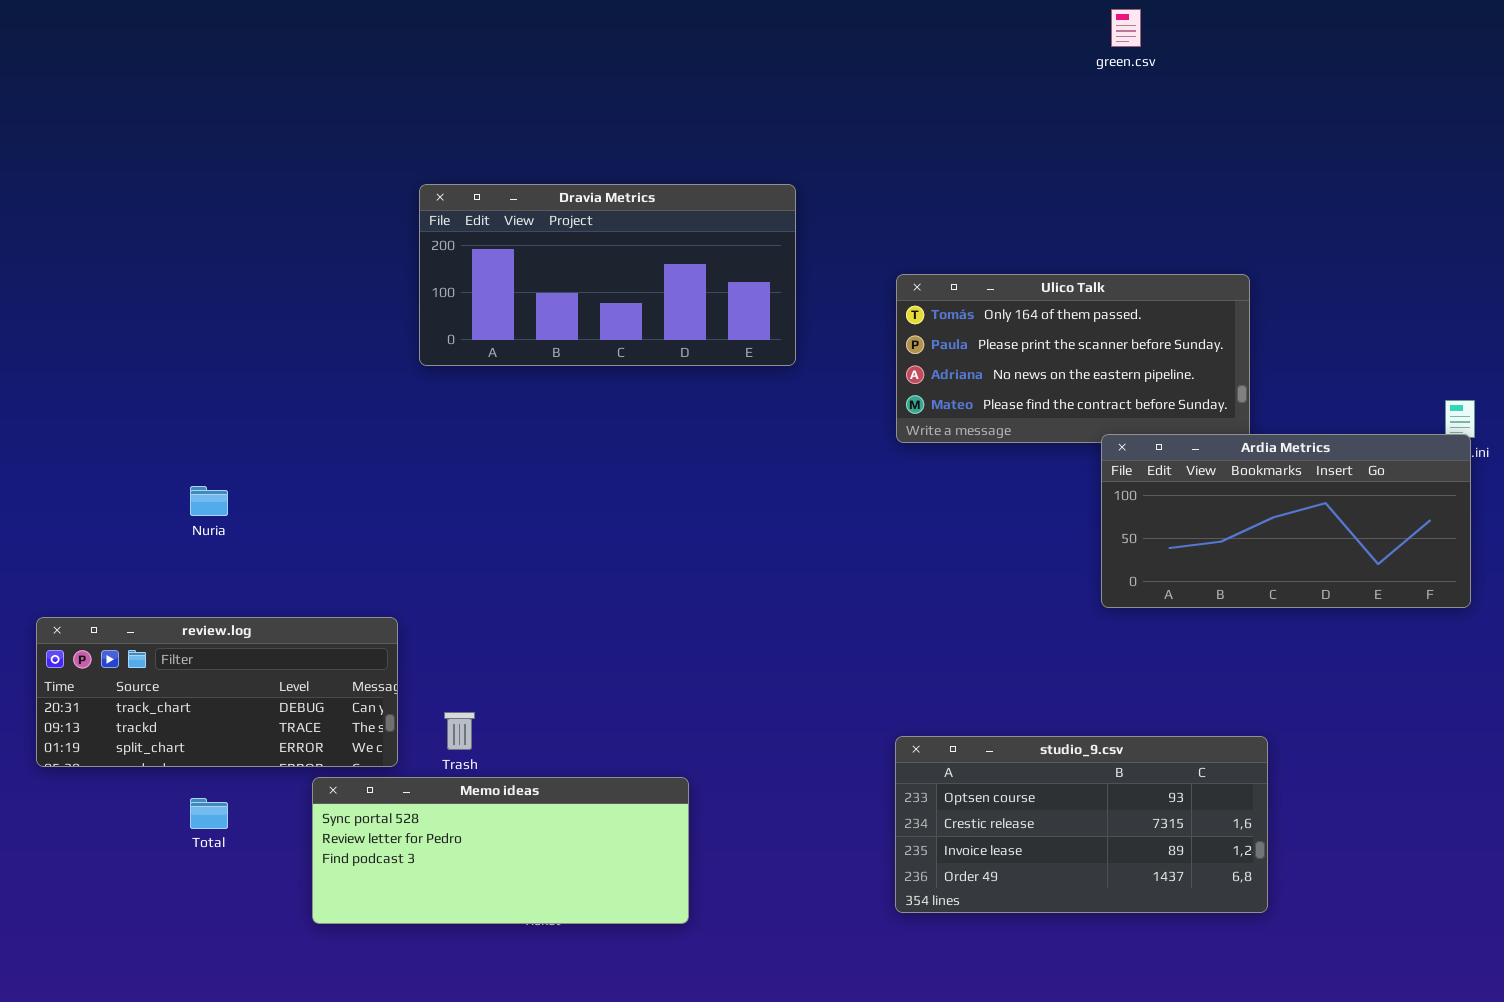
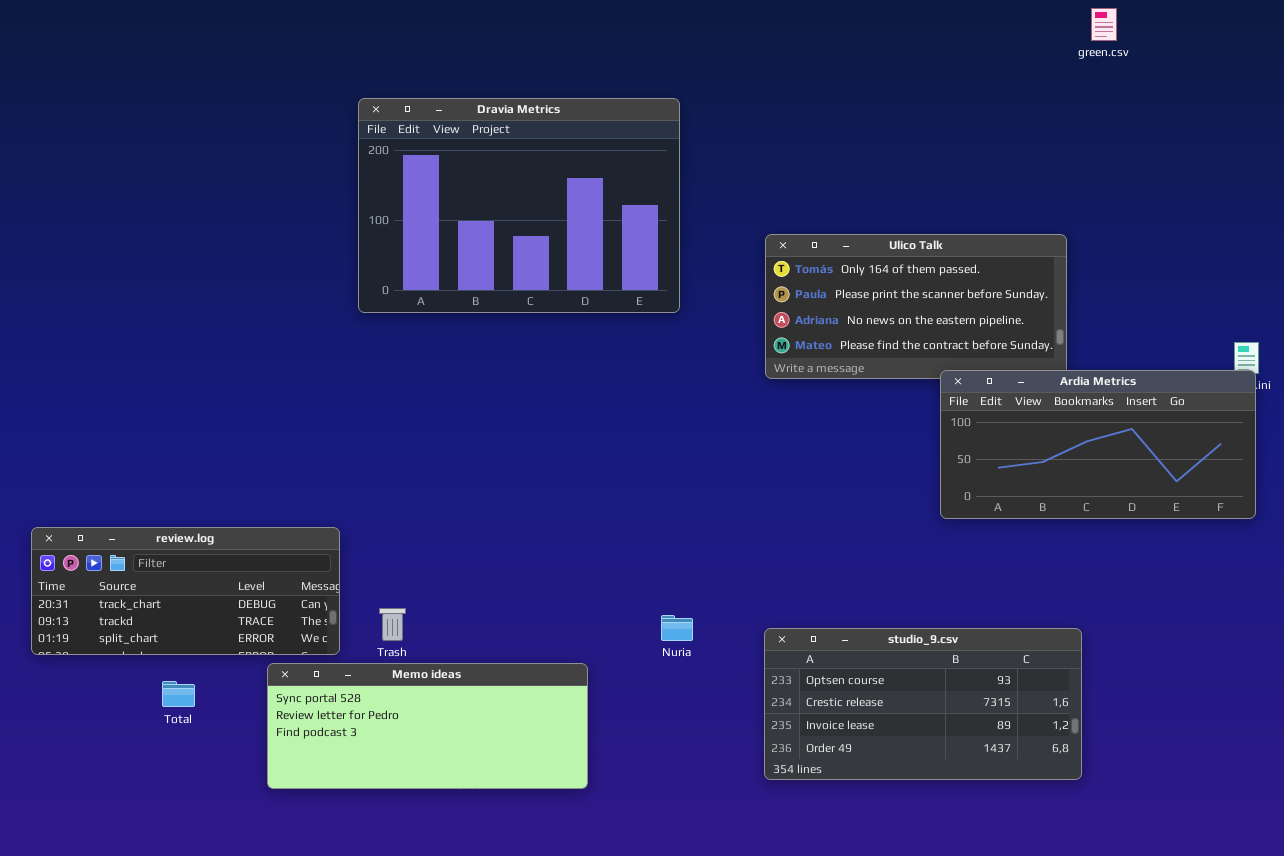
green.csv: [1111,9,1141,47] -> [1091,8,1117,41], moved
Dravia Metrics: [419,184,796,366] -> [358,98,680,313], resized
Nuria: [190,486,228,516] -> [661,615,693,641], moved

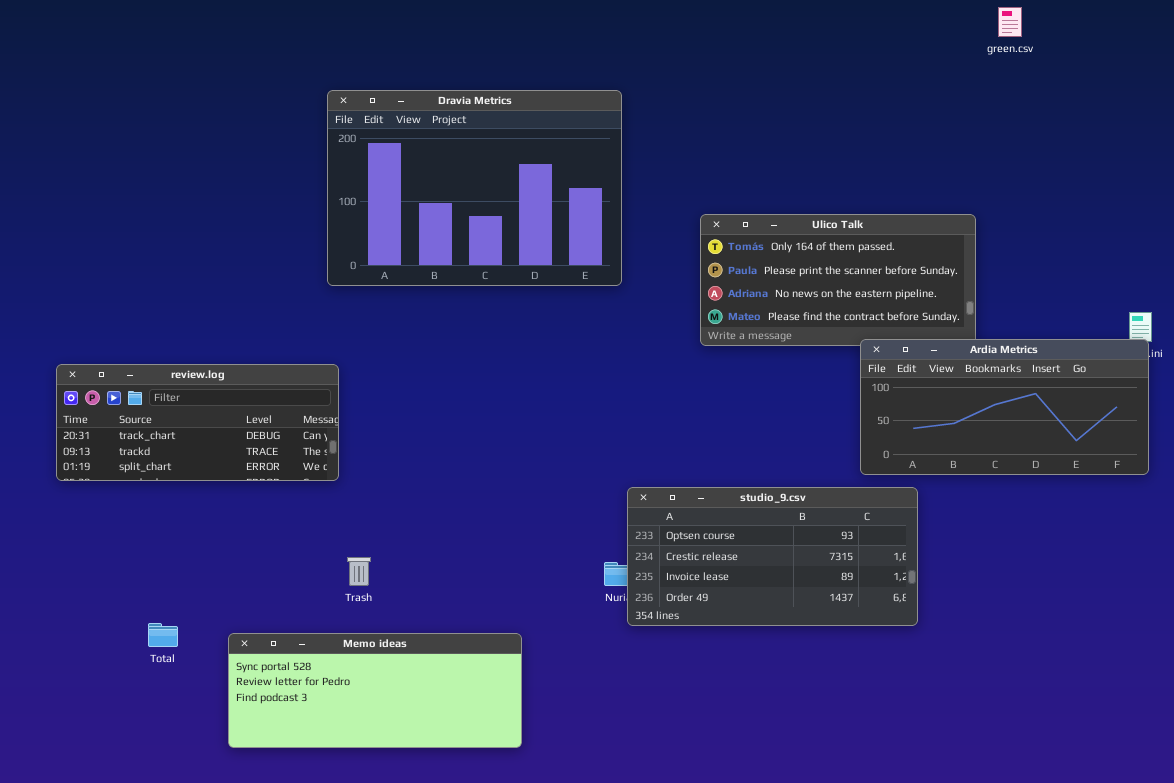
review.log: [31,527,340,655] -> [56,364,339,481], moved
studio_9.csv: [764,628,1082,780] -> [627,487,918,626], moved
Memo ideas: [267,663,588,789] -> [228,633,522,748], moved

